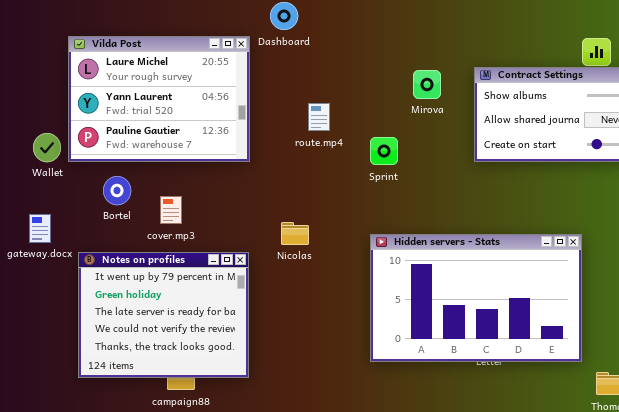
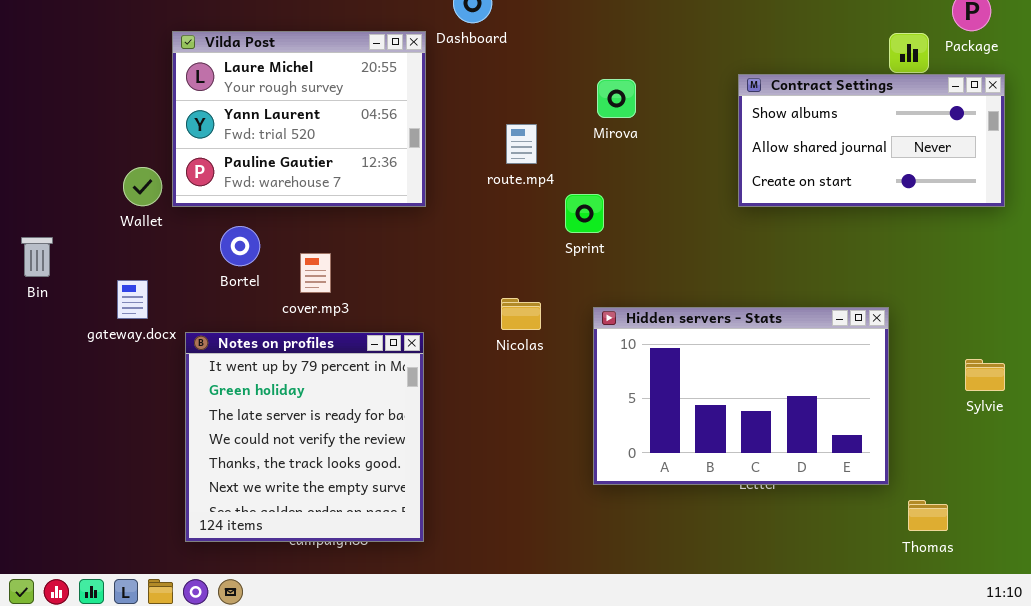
Mirova: [413,70,441,99] -> [597,79,636,118], moved
Sprint: [370,137,398,165] -> [565,194,604,233], moved
Nicolas: [281,222,309,245] -> [501,298,541,330], moved
Notes on profiles: [78,252,249,378] -> [185,332,424,542], resized

